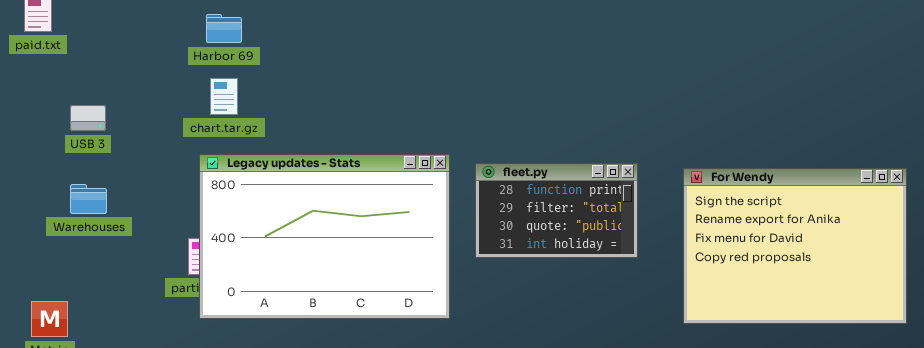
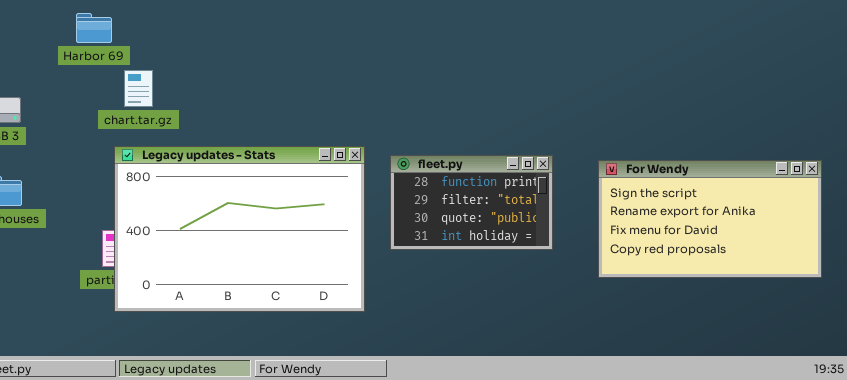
Harbor 69: [206,14,242,43] -> [76,13,112,43], moved
For Wendy: [683,168,907,324] -> [598,160,822,278], resized

